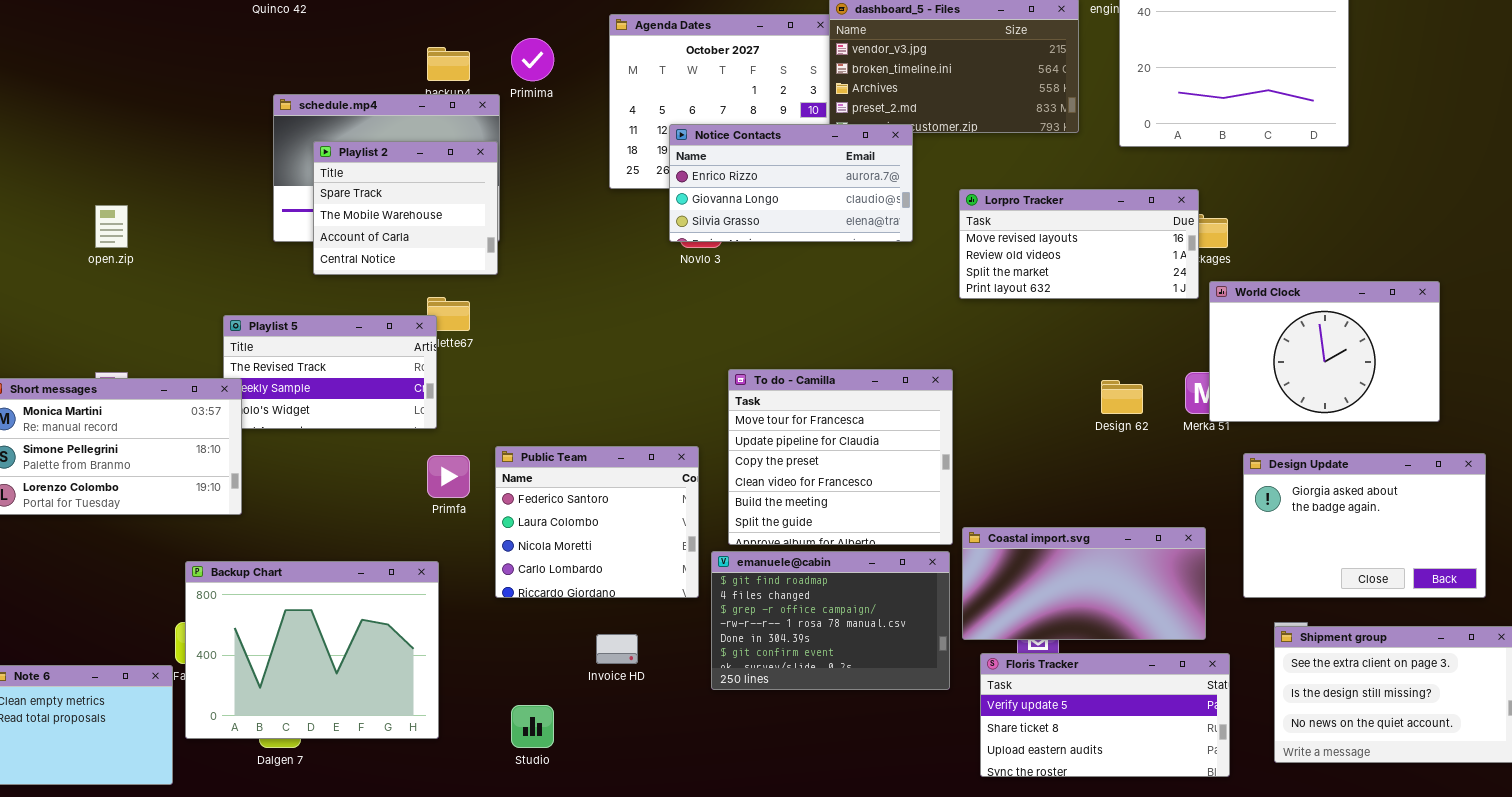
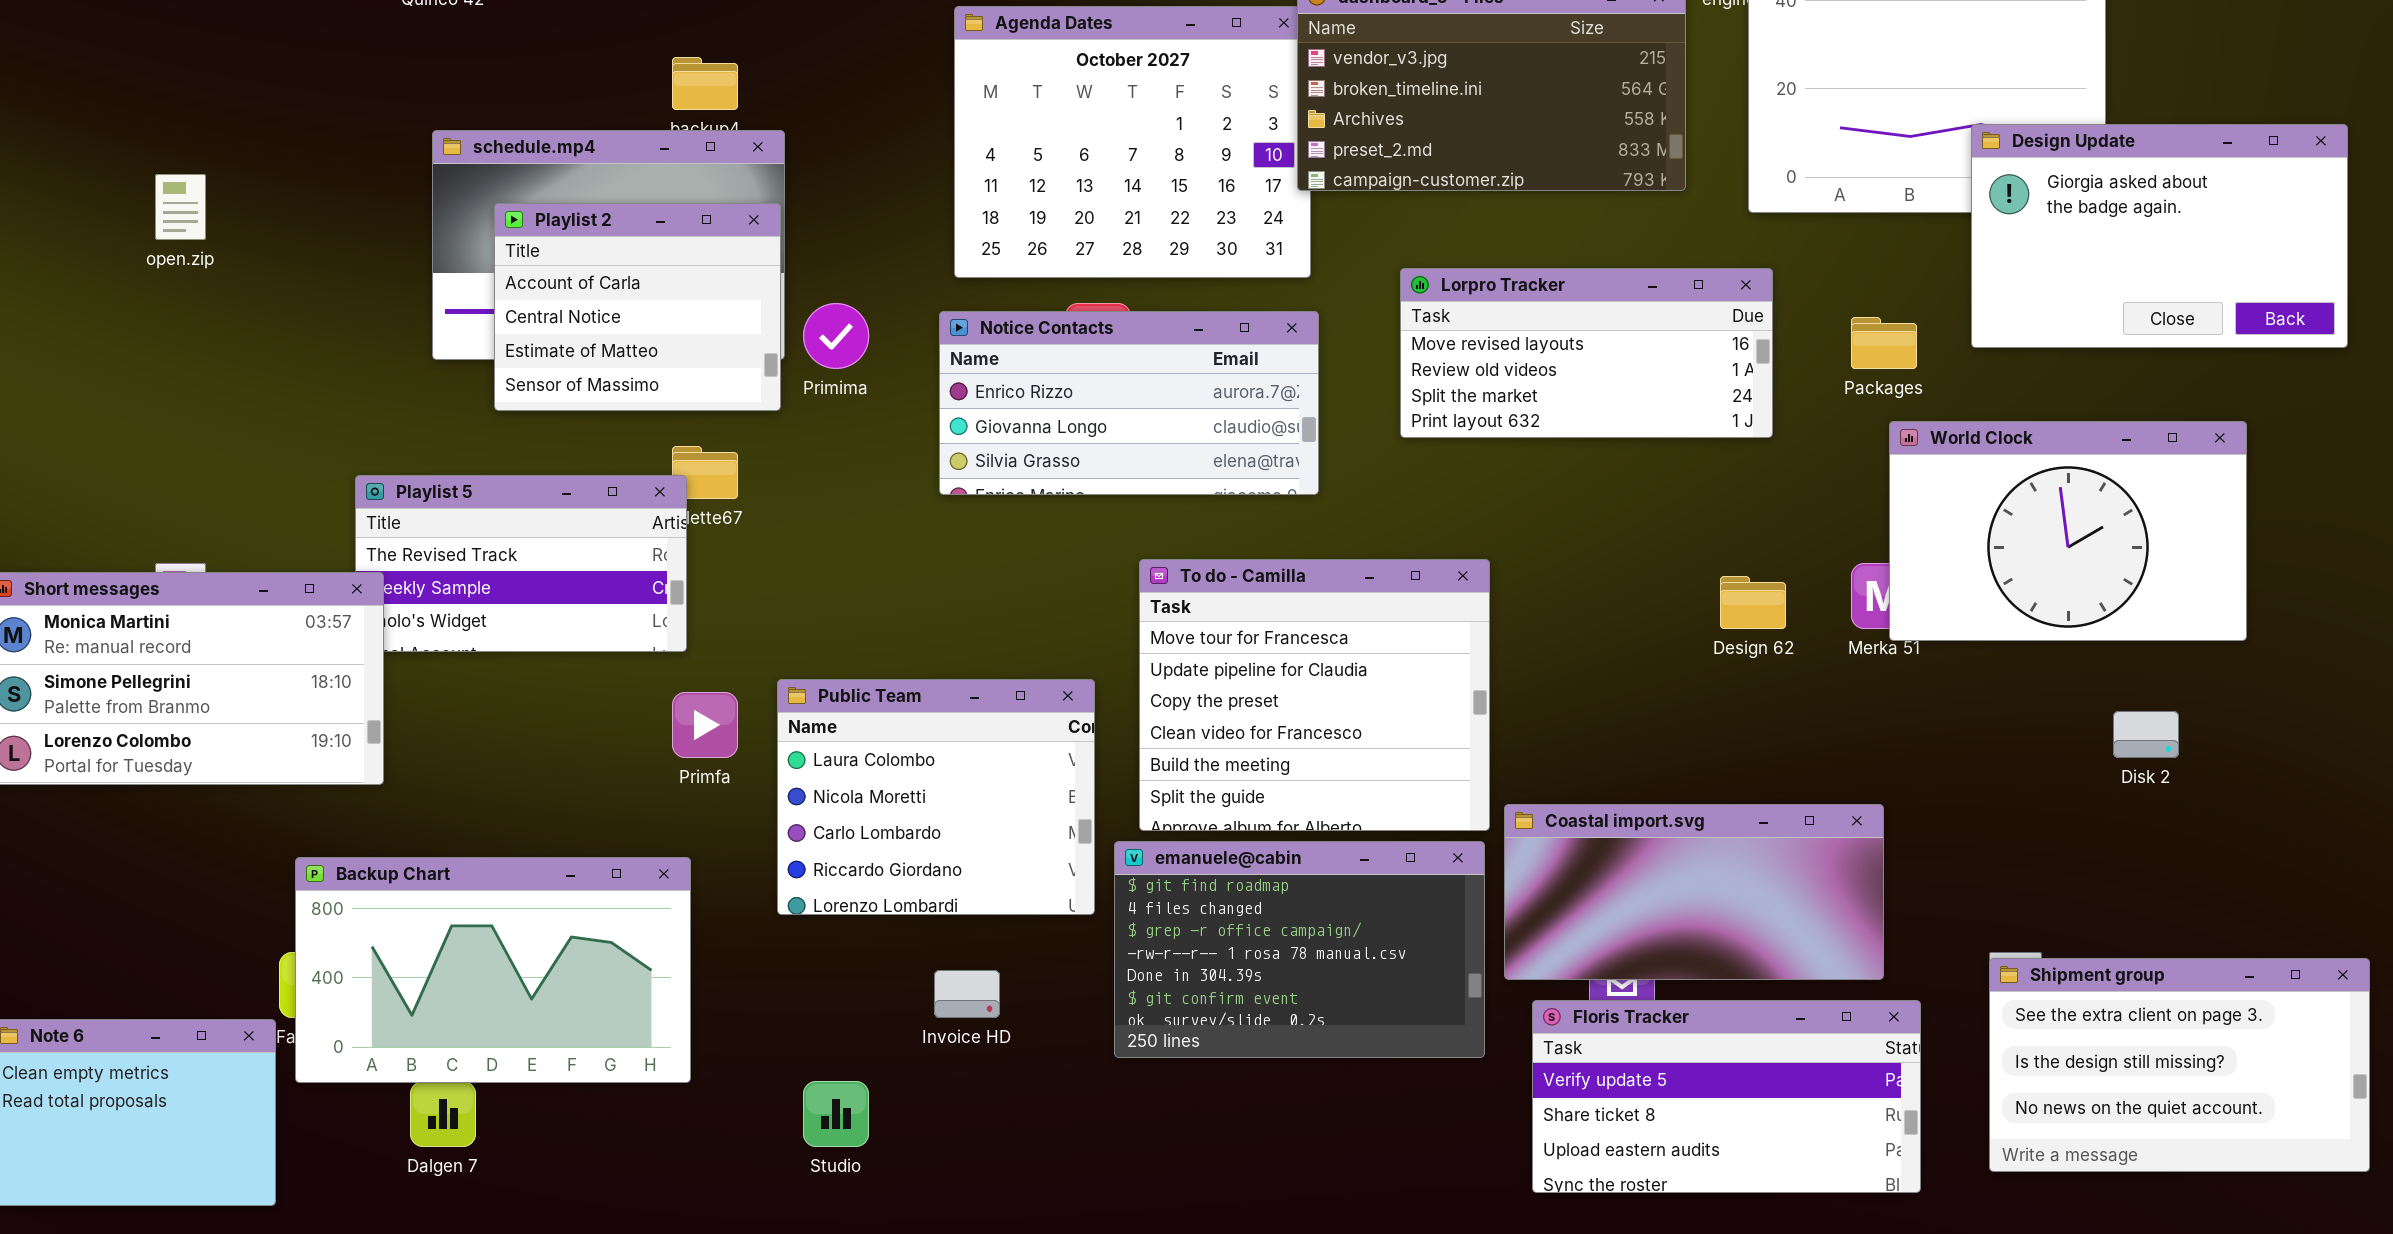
Primima: [511,38,554,81] -> [803,303,869,369], moved
Notice Contacts: [669,124,913,242] -> [939,311,1319,495], moved
Playlist 2: [313,141,498,275] -> [494,203,781,411], scrolled down 2 rows
Lorpro Tracker: [959,189,1199,299] -> [1400,268,1773,438], moved
open.zip: [95,205,128,248] -> [155,174,206,240], moved
Public Team: [495,446,699,598] -> [777,679,1095,915], scrolled down 1 row
Design Update: [1243,453,1486,598] -> [1971,124,2348,348], moved
Backup Chart: [185,561,439,739] -> [295,857,691,1083], resized

